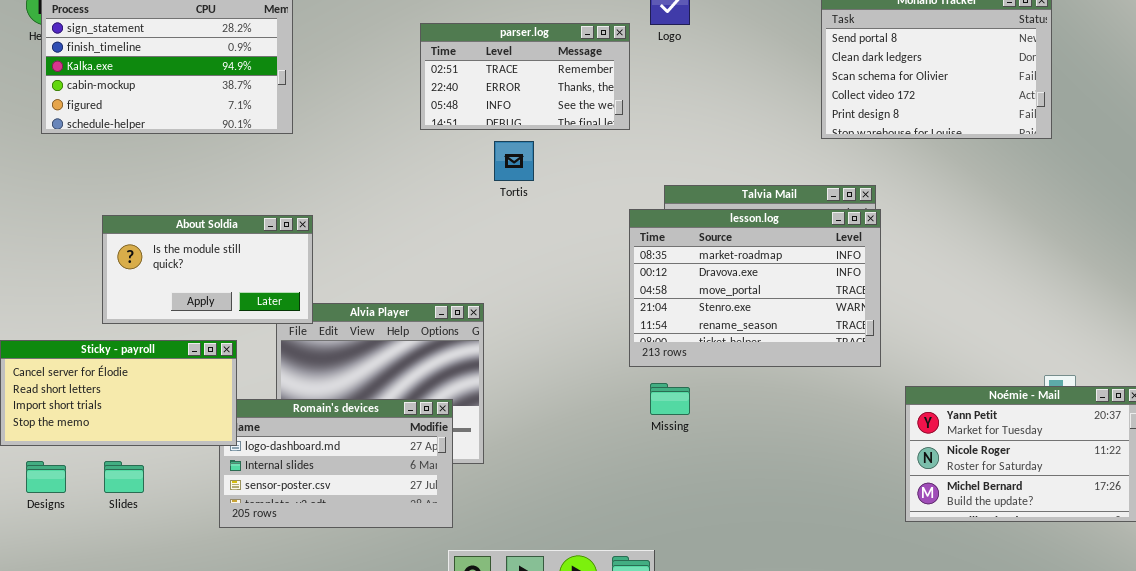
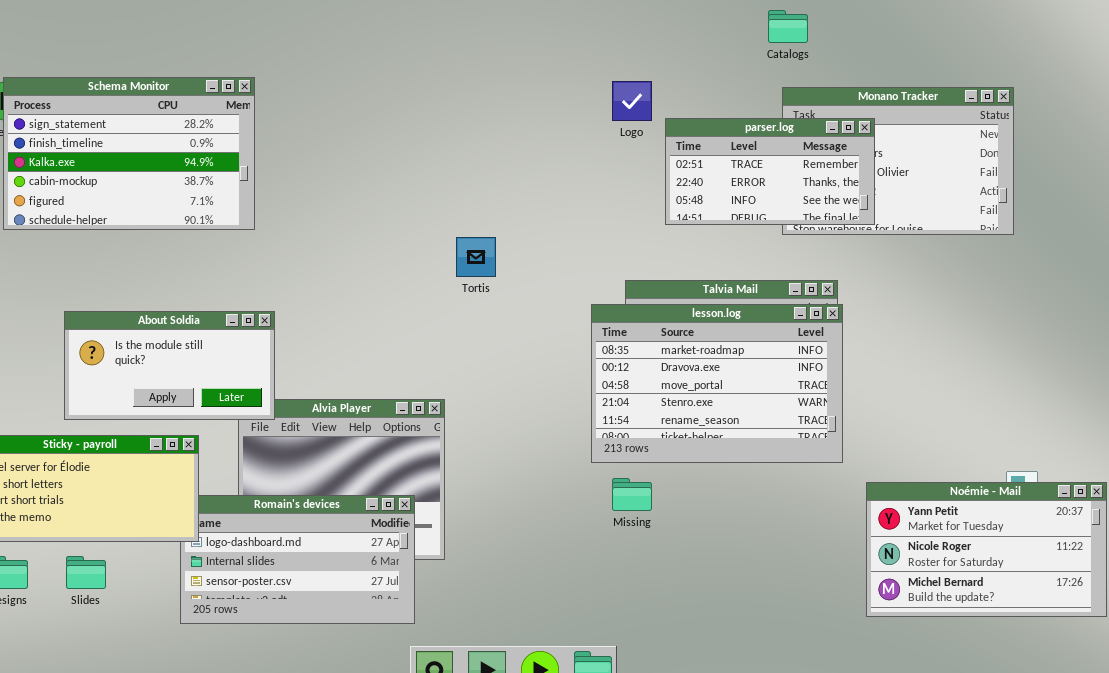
parser.log: [420,23,630,130] -> [665,118,875,225], moved

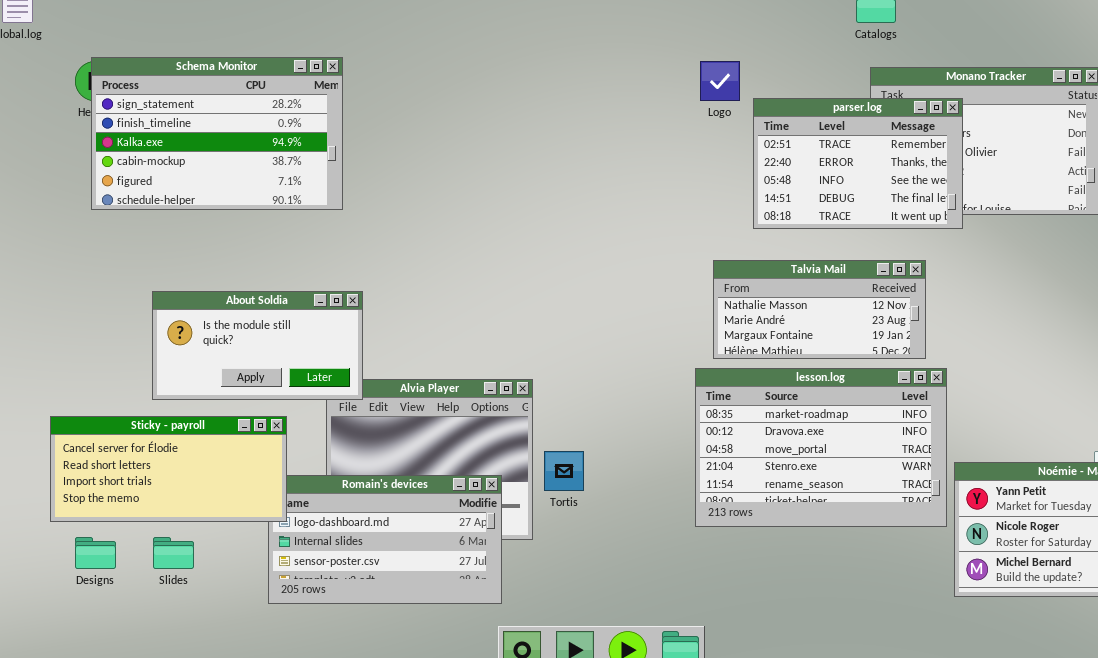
parser.log: [665,118,875,225] -> [753,98,963,229], resized
Tortis: [456,237,496,277] -> [544,451,584,491], moved
lesson.log: [591,304,843,463] -> [695,368,947,527], moved

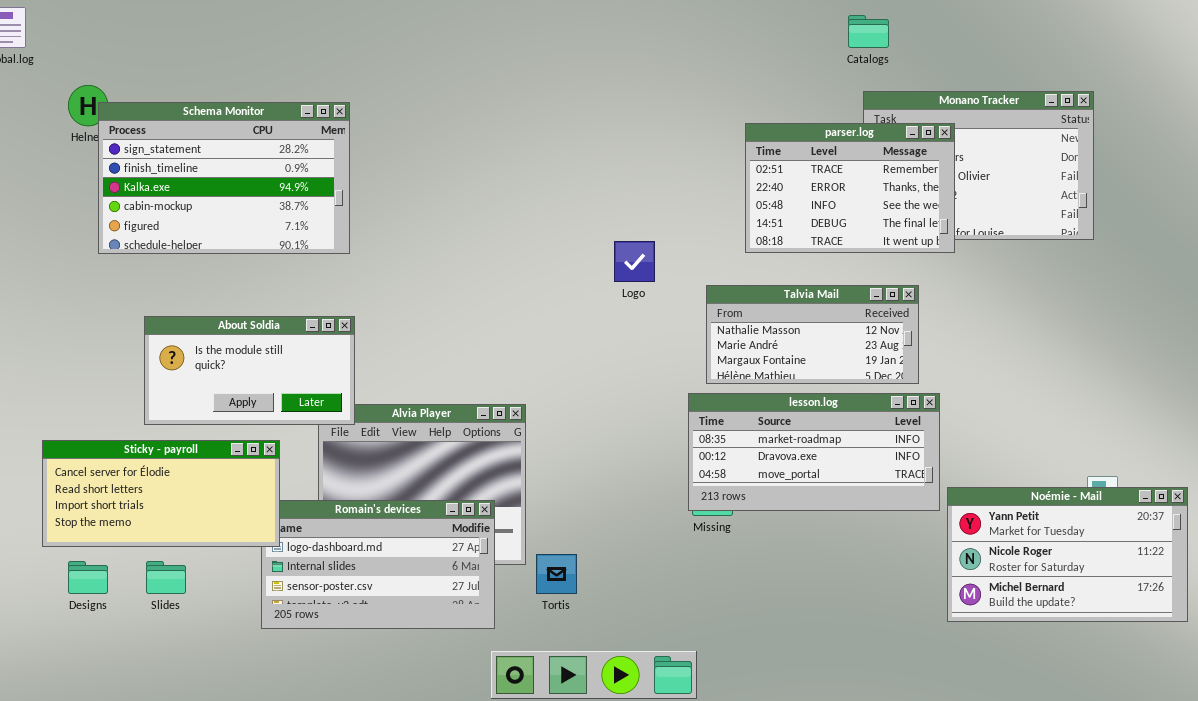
Schema Monitor: [91,57,343,210] -> [98,102,350,254], moved
Logo: [700,61,740,101] -> [614,241,655,282], moved
lesson.log: [695,368,947,527] -> [688,393,940,511], resized
Tortis: [544,451,584,491] -> [536,554,577,594], moved

